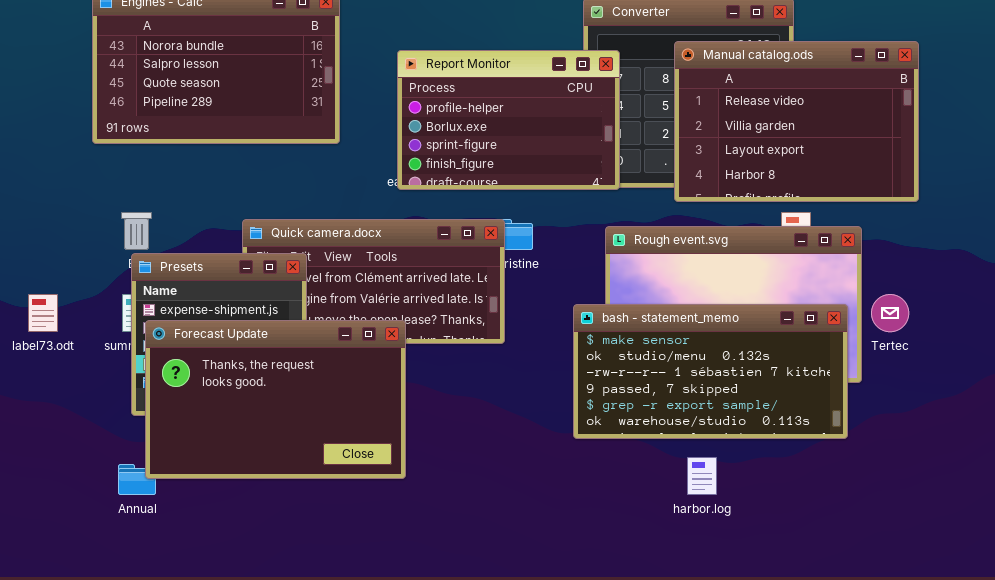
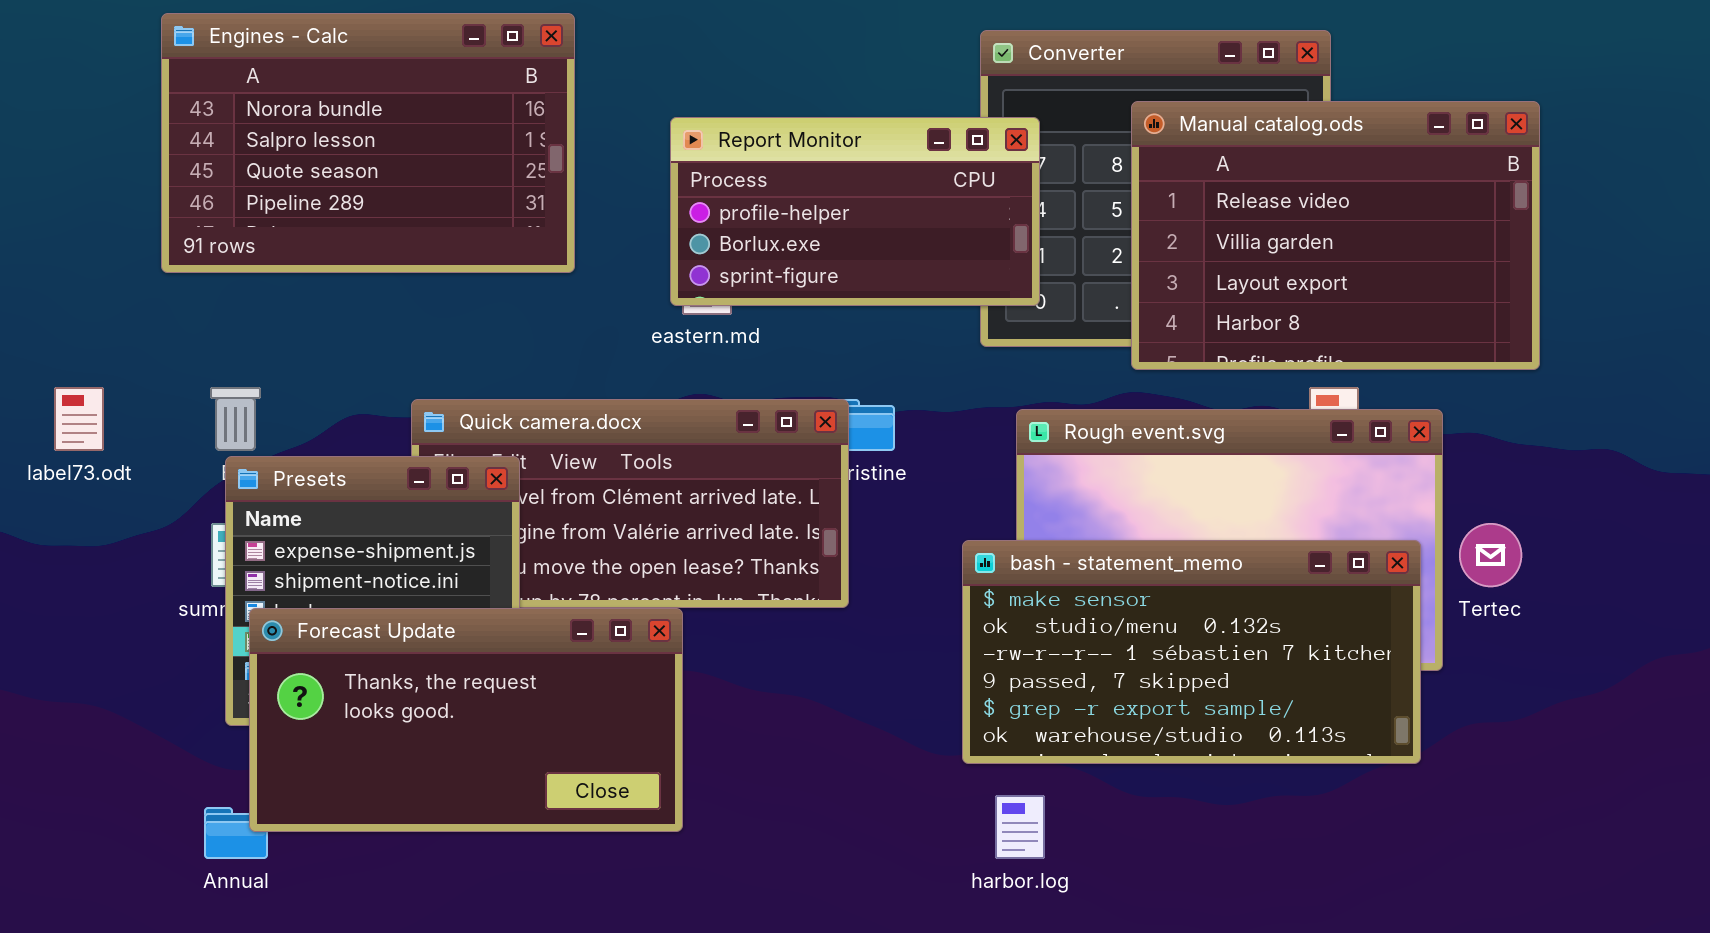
Report Monitor: [397,50,620,190] -> [670,117,1040,306], resized
label73.odt: [28,294,58,332] -> [54,387,104,451], moved
Forecast Update: [145,320,406,479] -> [249,608,683,832], resized
harbor.log: [687,457,717,495] -> [995,795,1045,859], moved

